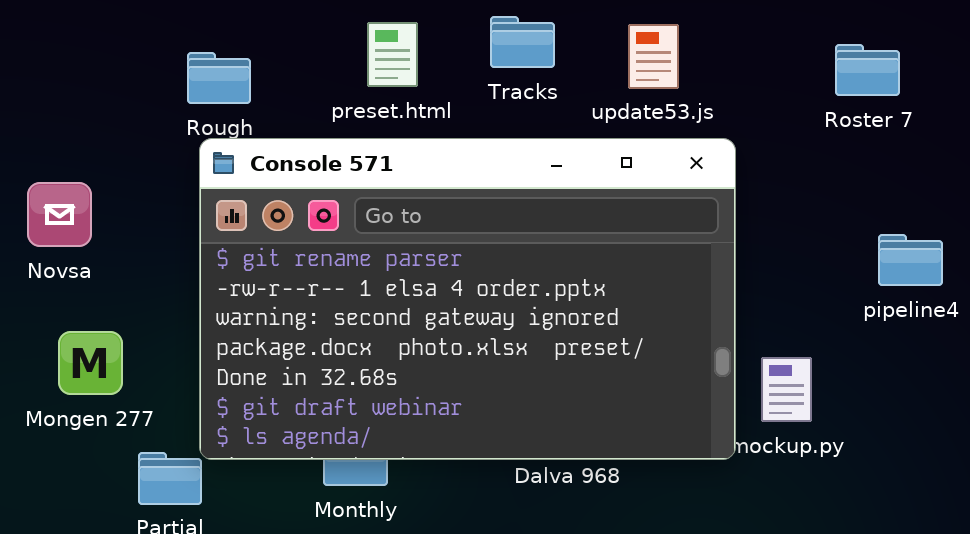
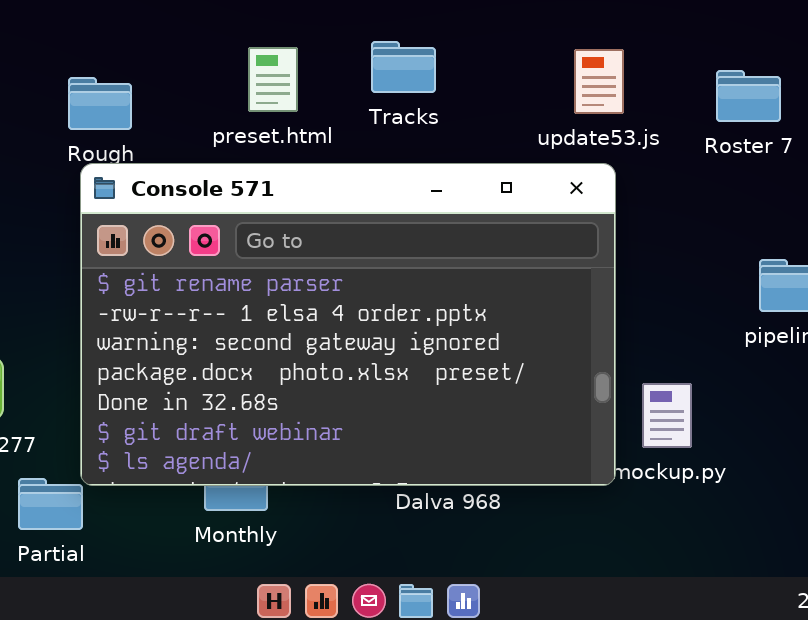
update53.js: [628,24,679,89] -> [574,49,624,114], moved

